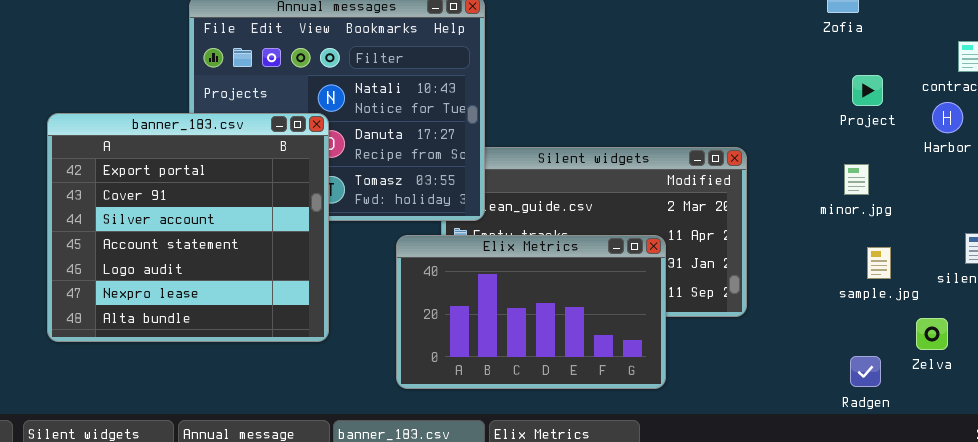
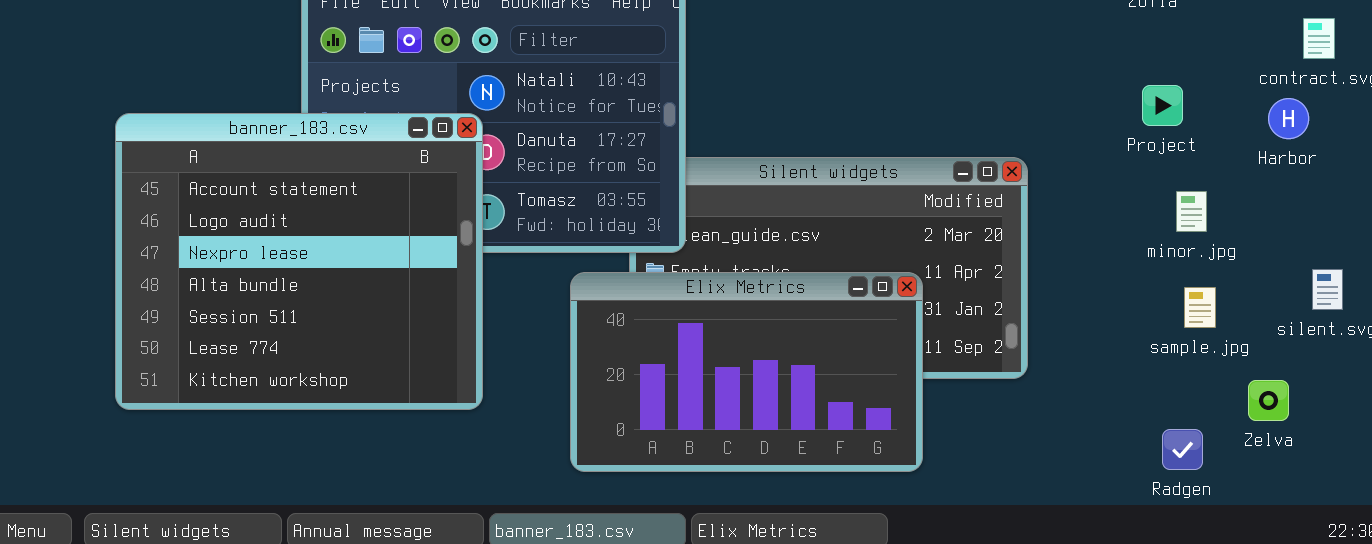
Project: [852,75,883,106] -> [1142,85,1183,126], moved
banner_183.csv: [47,113,329,342] -> [115,113,483,410], scrolled down 3 rows
minor.jpg: [844,164,869,195] -> [1176,191,1207,232], moved

